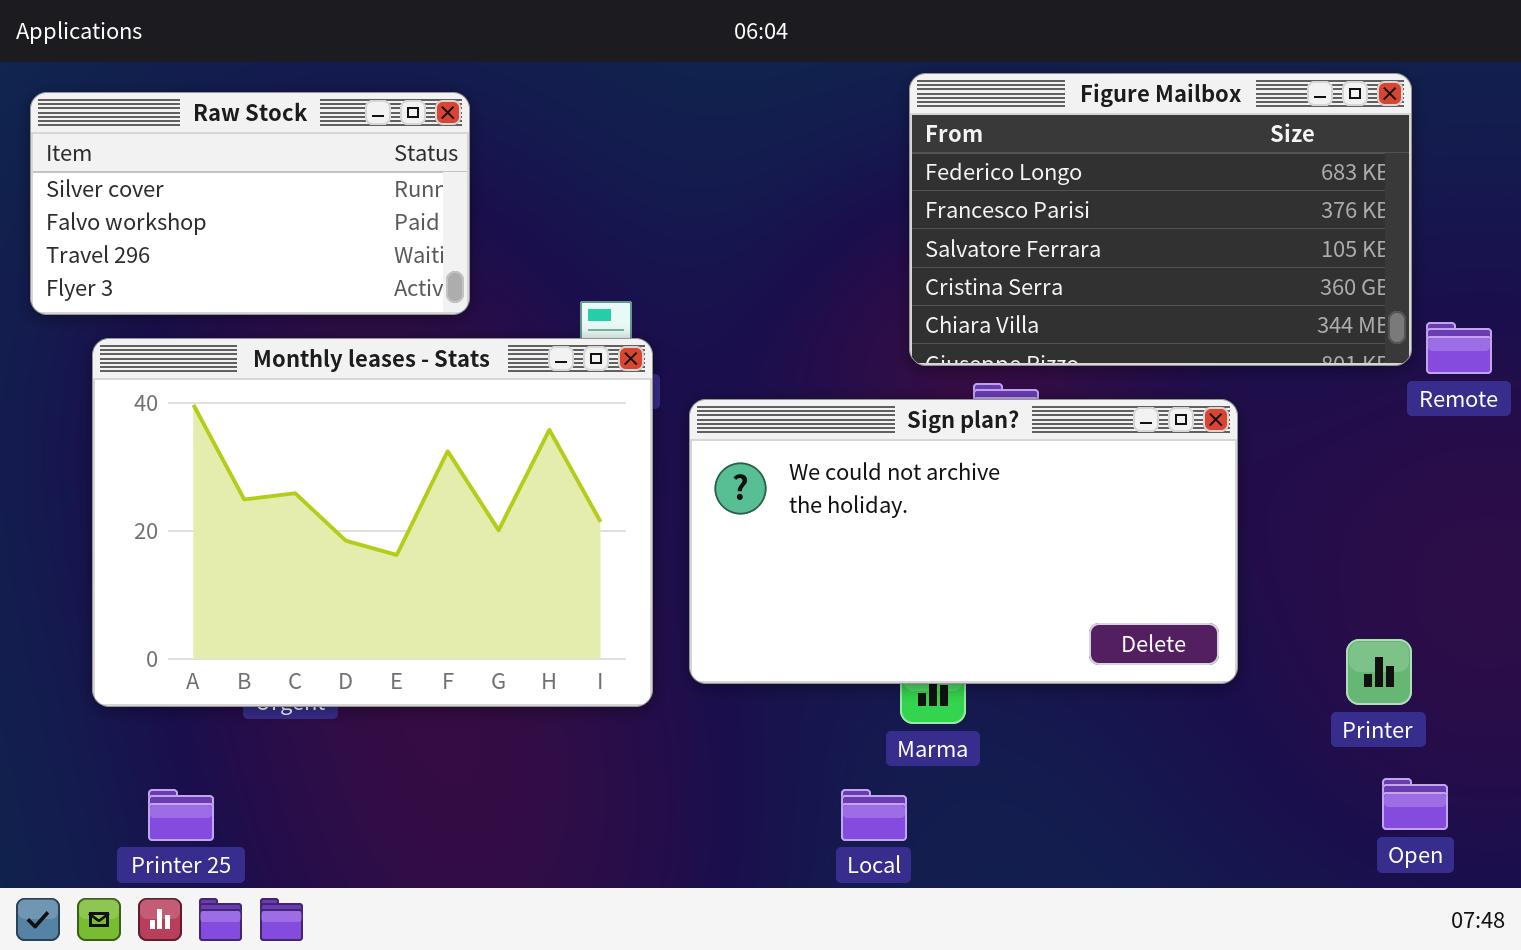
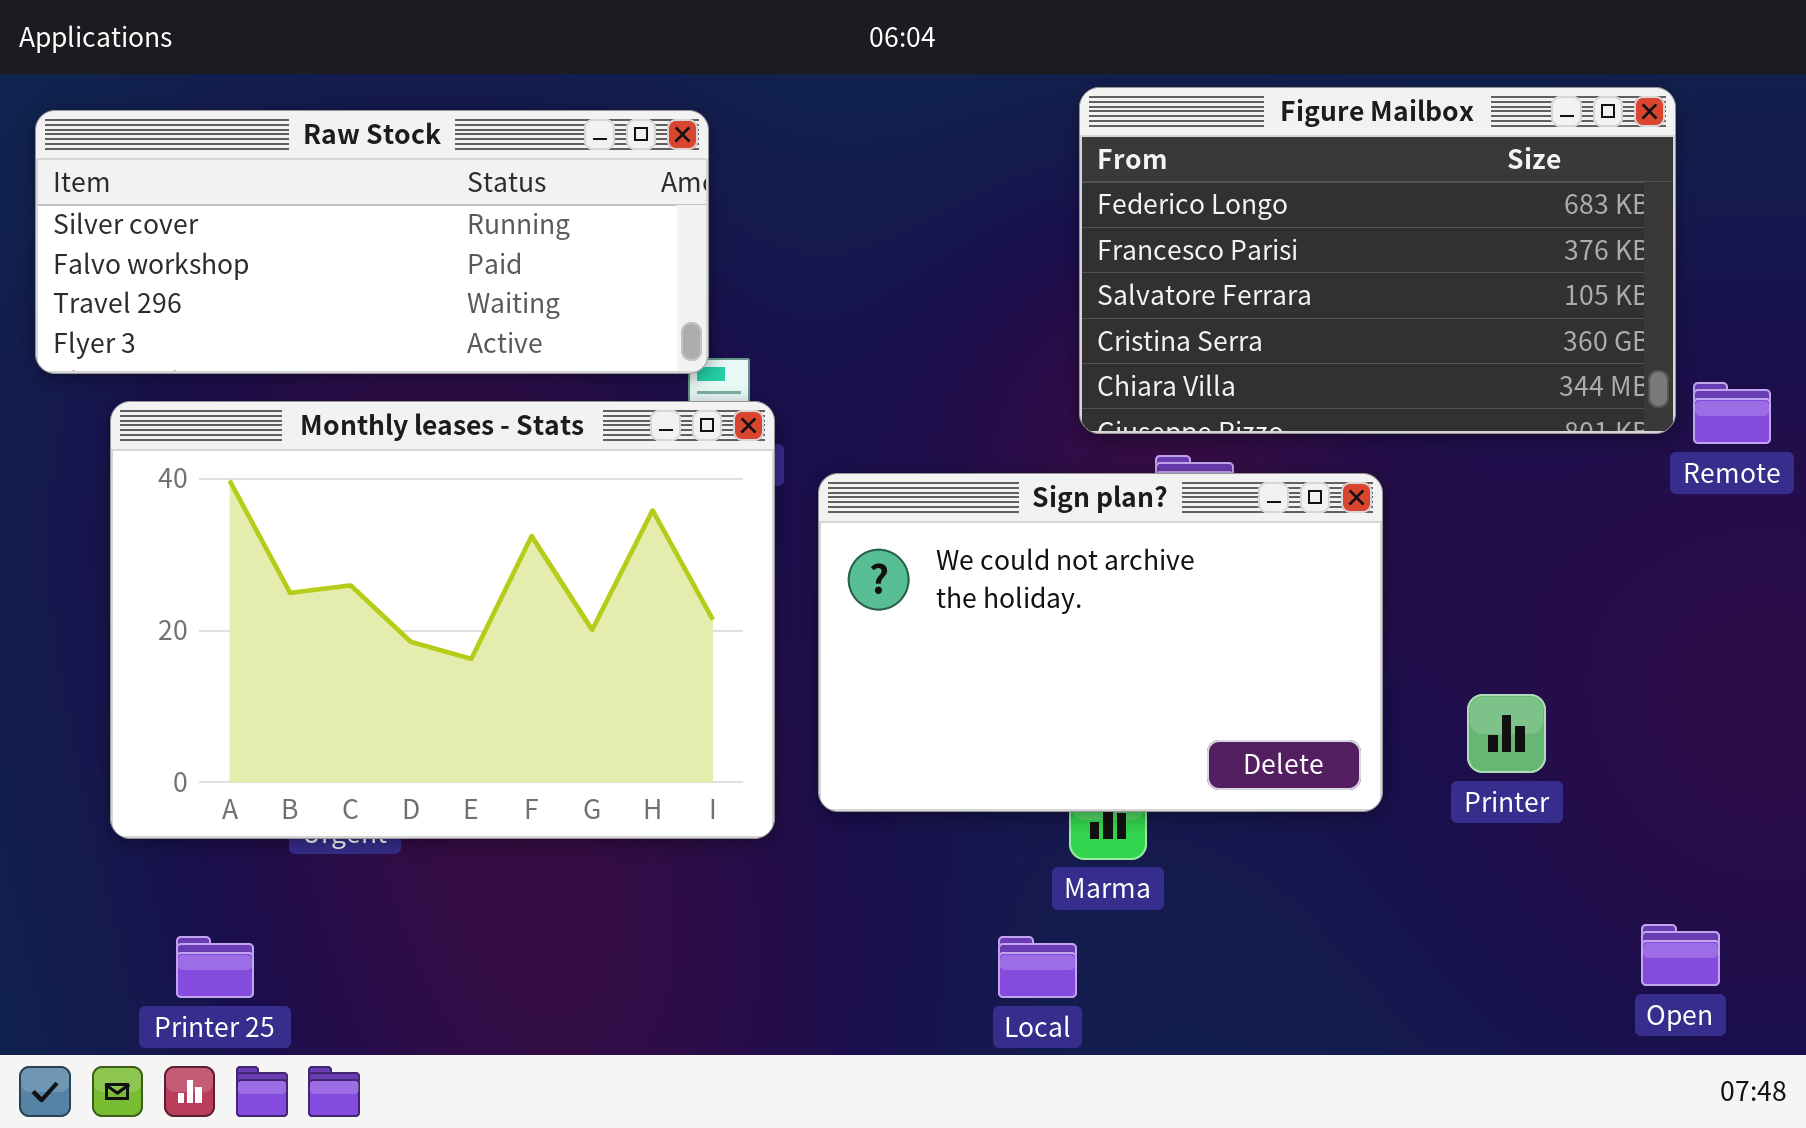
Raw Stock: [30,92,470,315] -> [35,110,709,374], resized
Sign plan?: [689,399,1238,684] -> [818,473,1383,812], resized
Printer: [1346,639,1412,705] -> [1467,694,1546,773], moved

